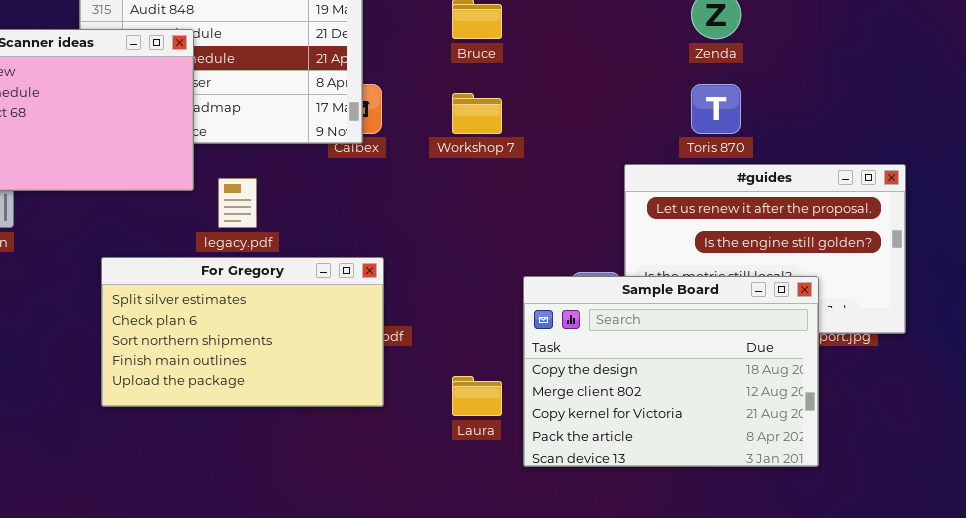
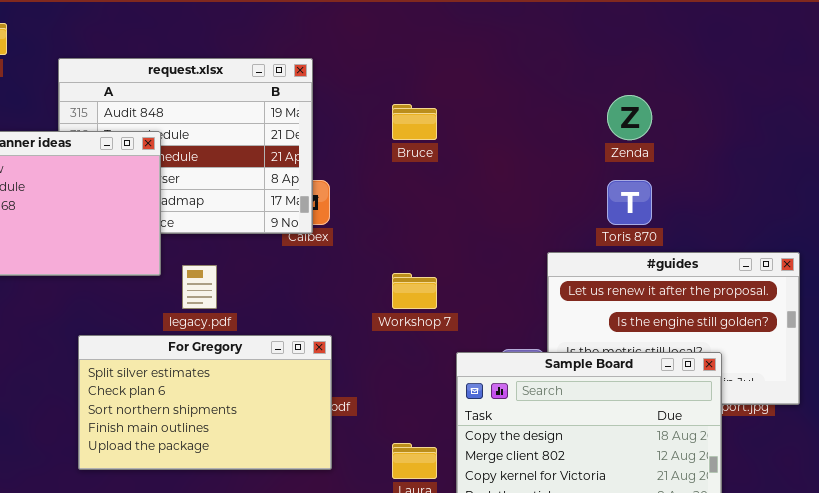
Workshop 7: [452,93,502,134] -> [392,273,437,309], moved

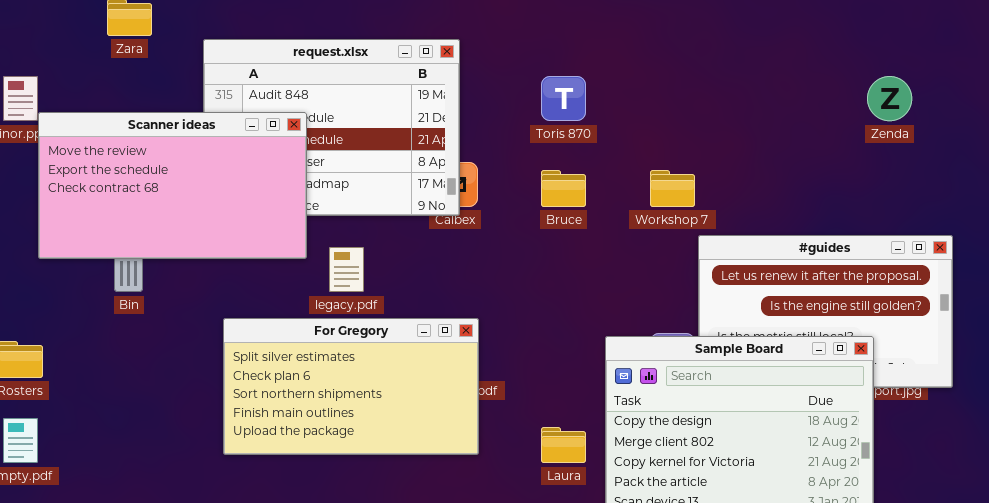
Zenda: [607,95,652,140] -> [867,76,912,121], moved
Bruce: [392,104,437,140] -> [541,170,586,207], moved
Toris 870: [607,180,652,225] -> [541,76,586,121], moved
Workshop 7: [392,273,437,309] -> [650,170,695,207], moved

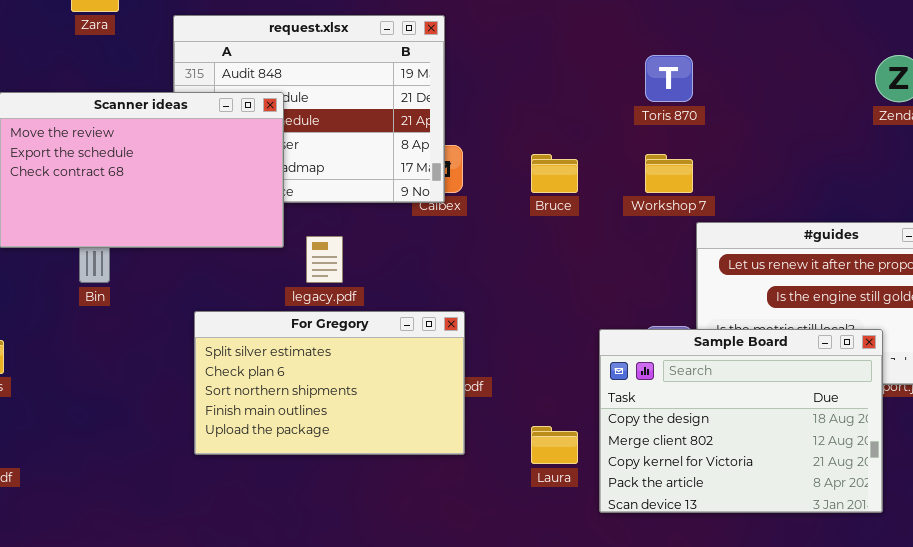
Toris 870: [541,76,586,121] -> [645,55,693,102], moved

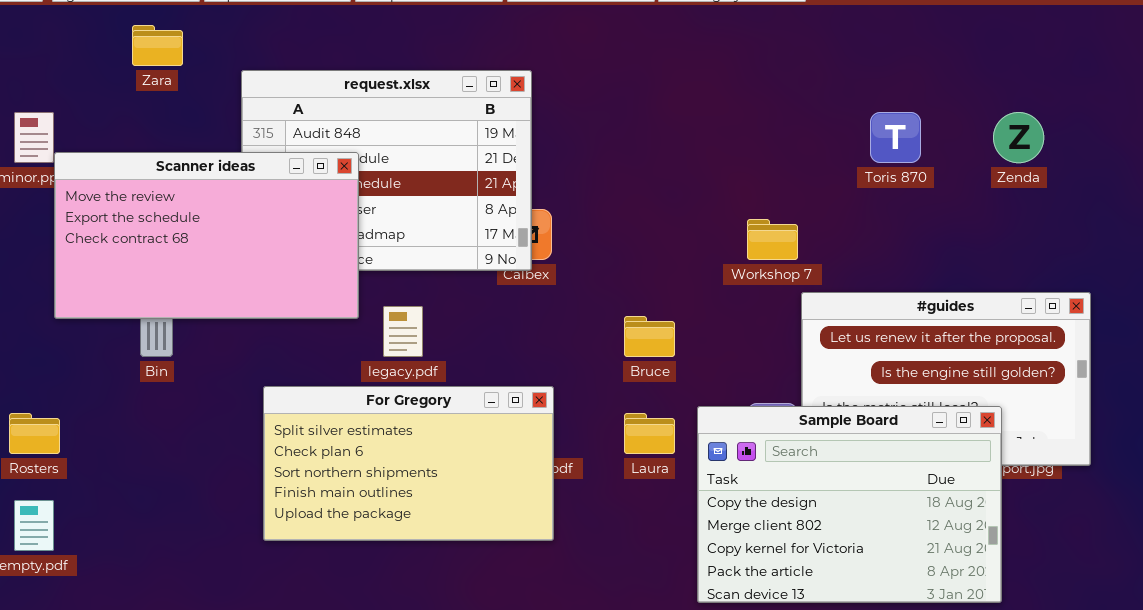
Toris 870: [645,55,693,102] -> [870,112,921,163], moved
Bruce: [531,154,578,193] -> [624,316,675,357], moved
Laura: [531,426,578,464] -> [624,413,675,454], moved

